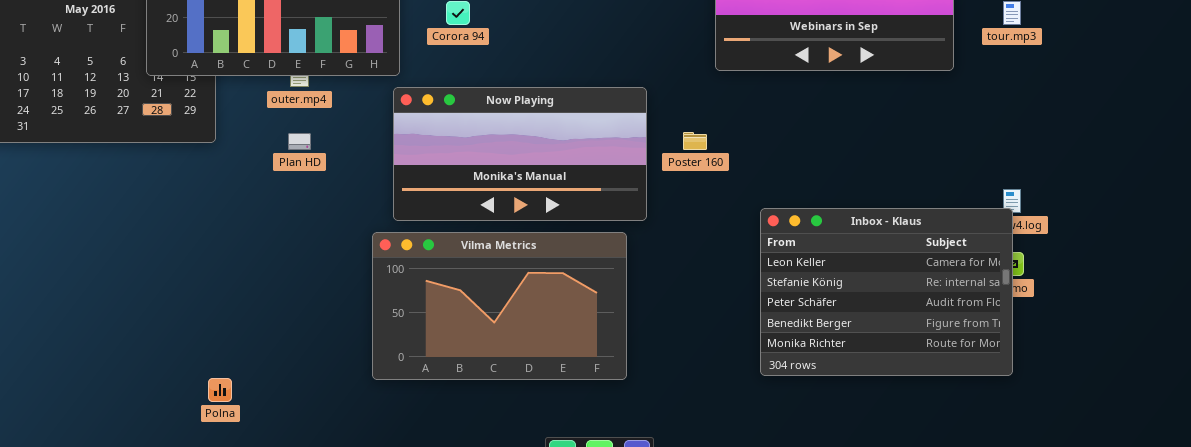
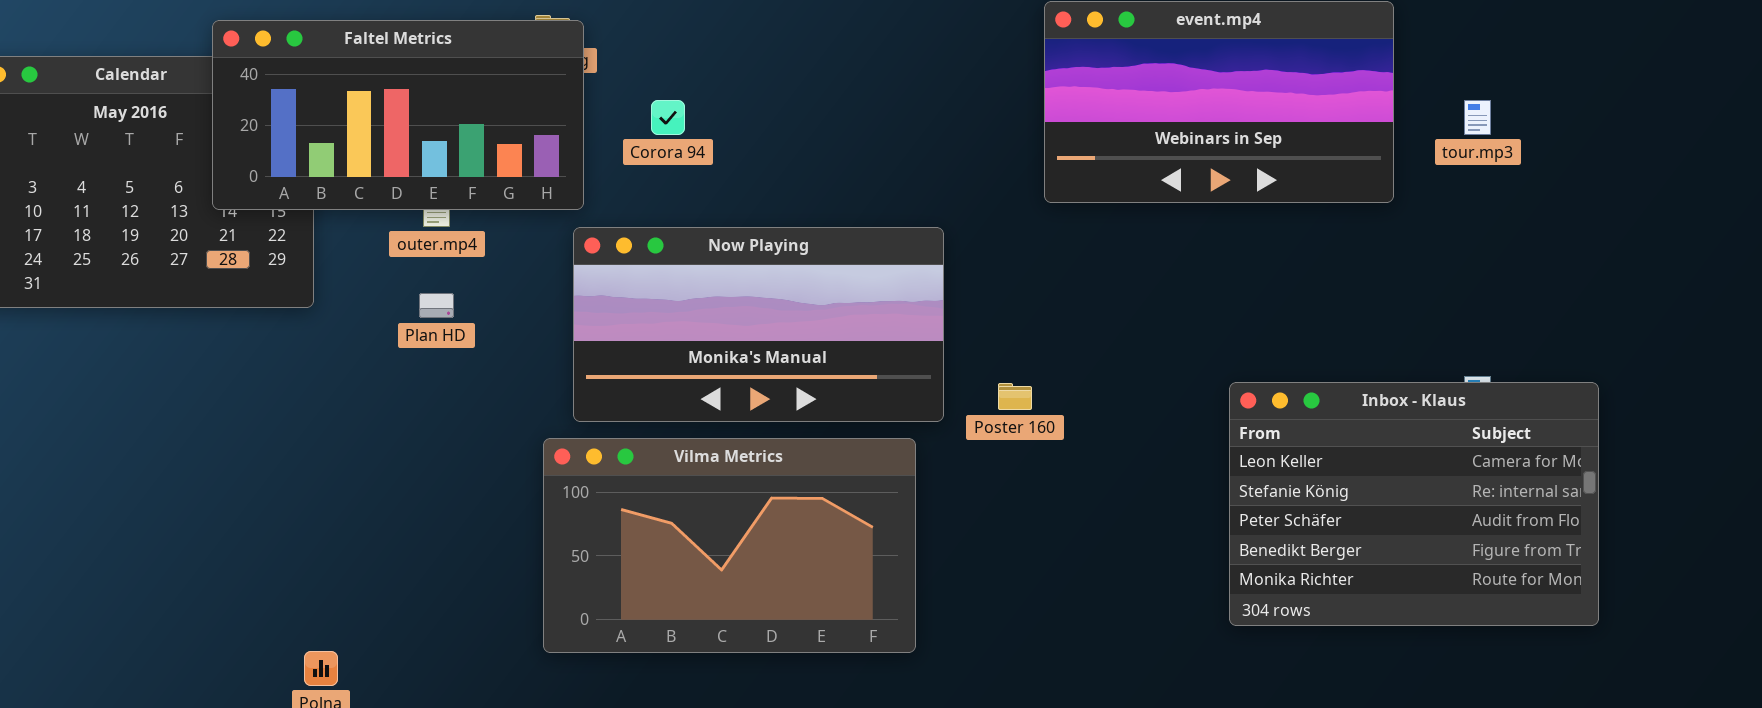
Poster 160: [683,132,707,150] -> [998,383,1032,410], moved
Inbox - Klaus: [760,208,1013,376] -> [1229,382,1599,626], moved

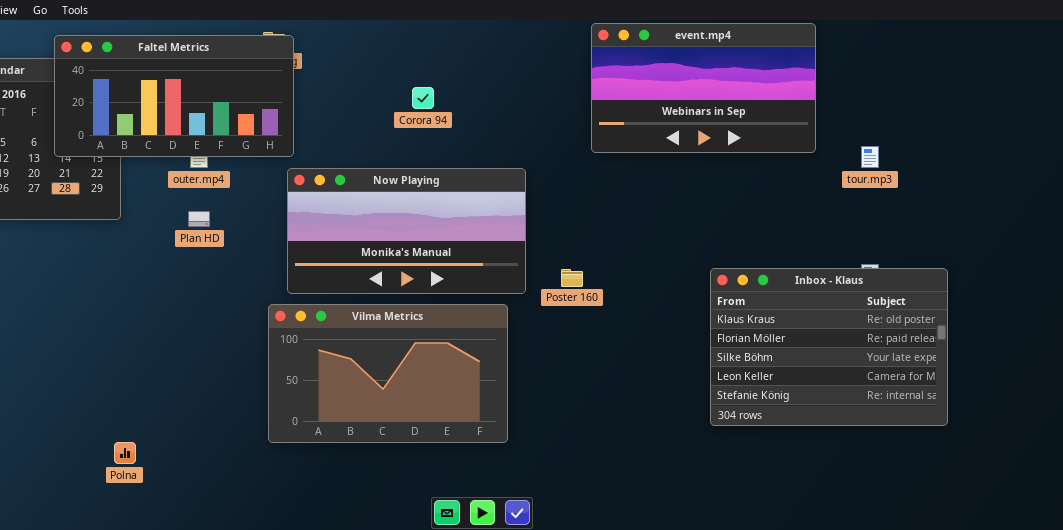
Corora 94: [651,100,685,135] -> [412,87,434,109], moved
tour.mp3: [1464,100,1491,135] -> [861,146,879,168], moved
Inbox - Klaus: [1229,382,1599,626] -> [710,268,948,426], scrolled up 3 rows

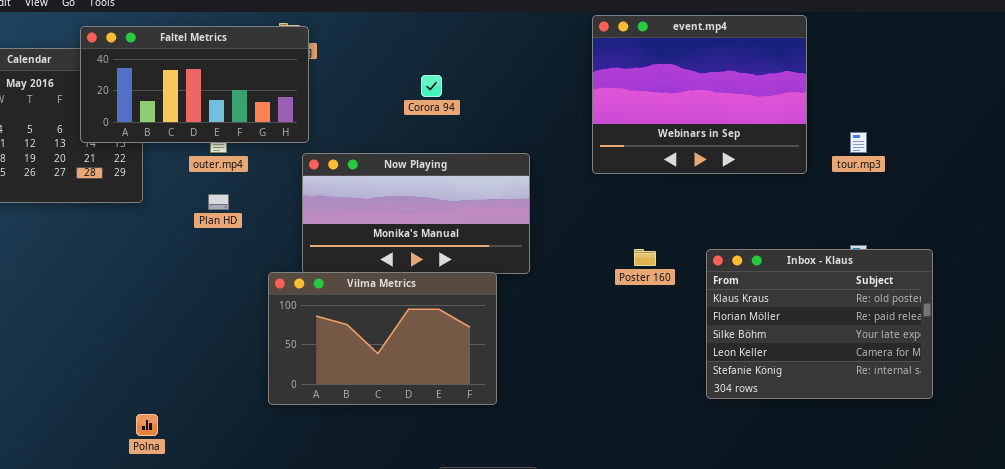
event.mp4: [591,23,816,153] -> [592,15,807,174], resized
Poster 160: [561,269,583,287] -> [634,249,656,266], moved
Vilma Metrics: [268,304,508,443] -> [268,272,497,405], moved

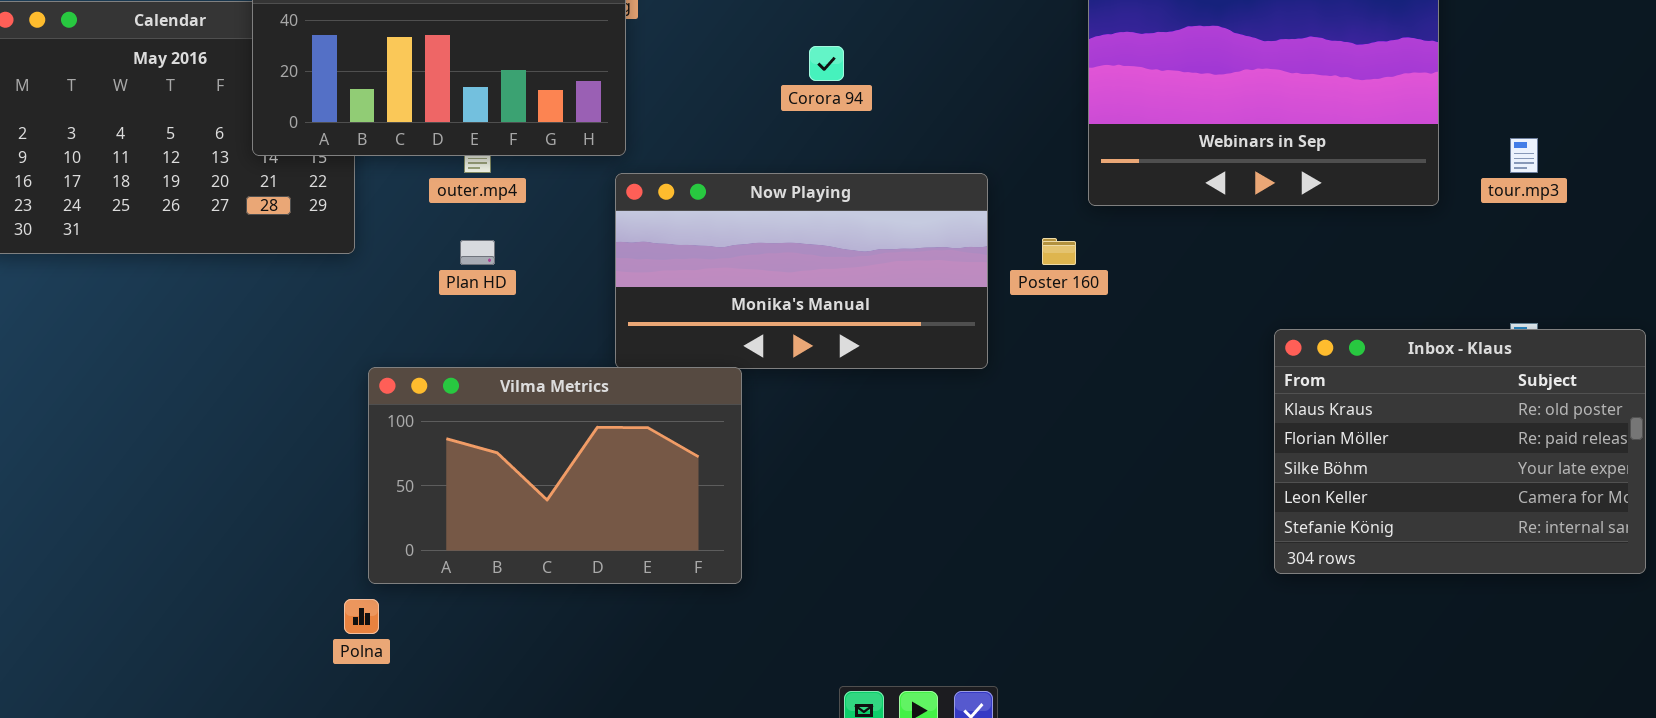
Poster 160: [634,249,656,266] -> [1042,238,1076,265], moved
Vilma Metrics: [268,272,497,405] -> [368,367,742,584], moved

